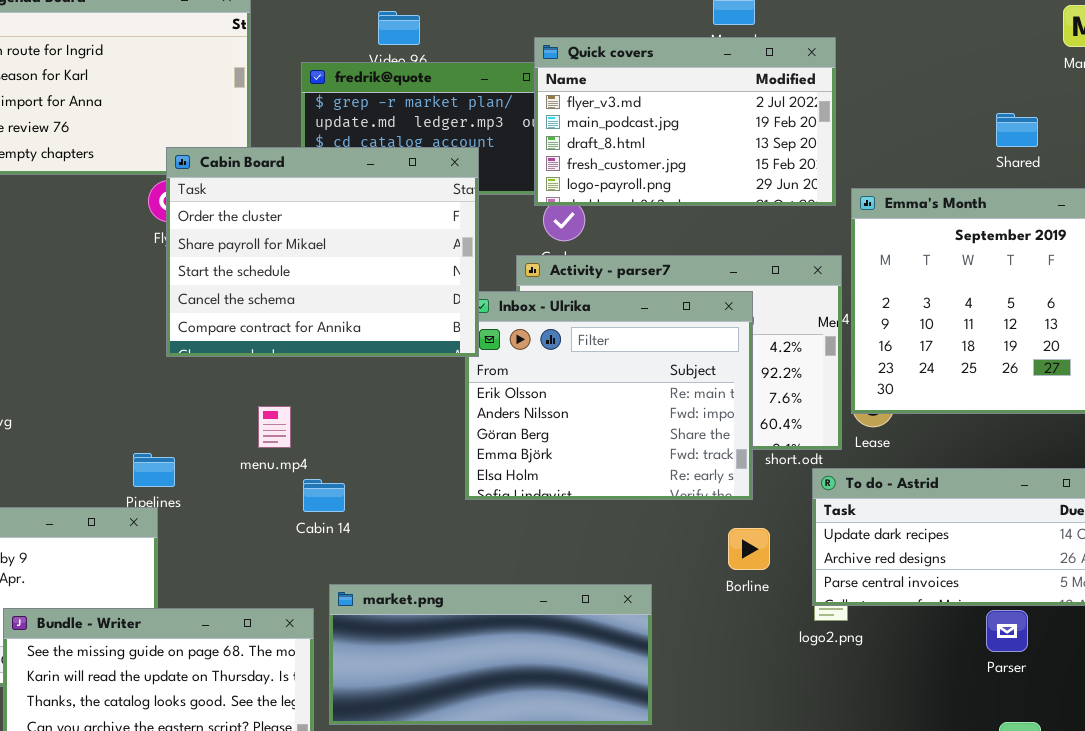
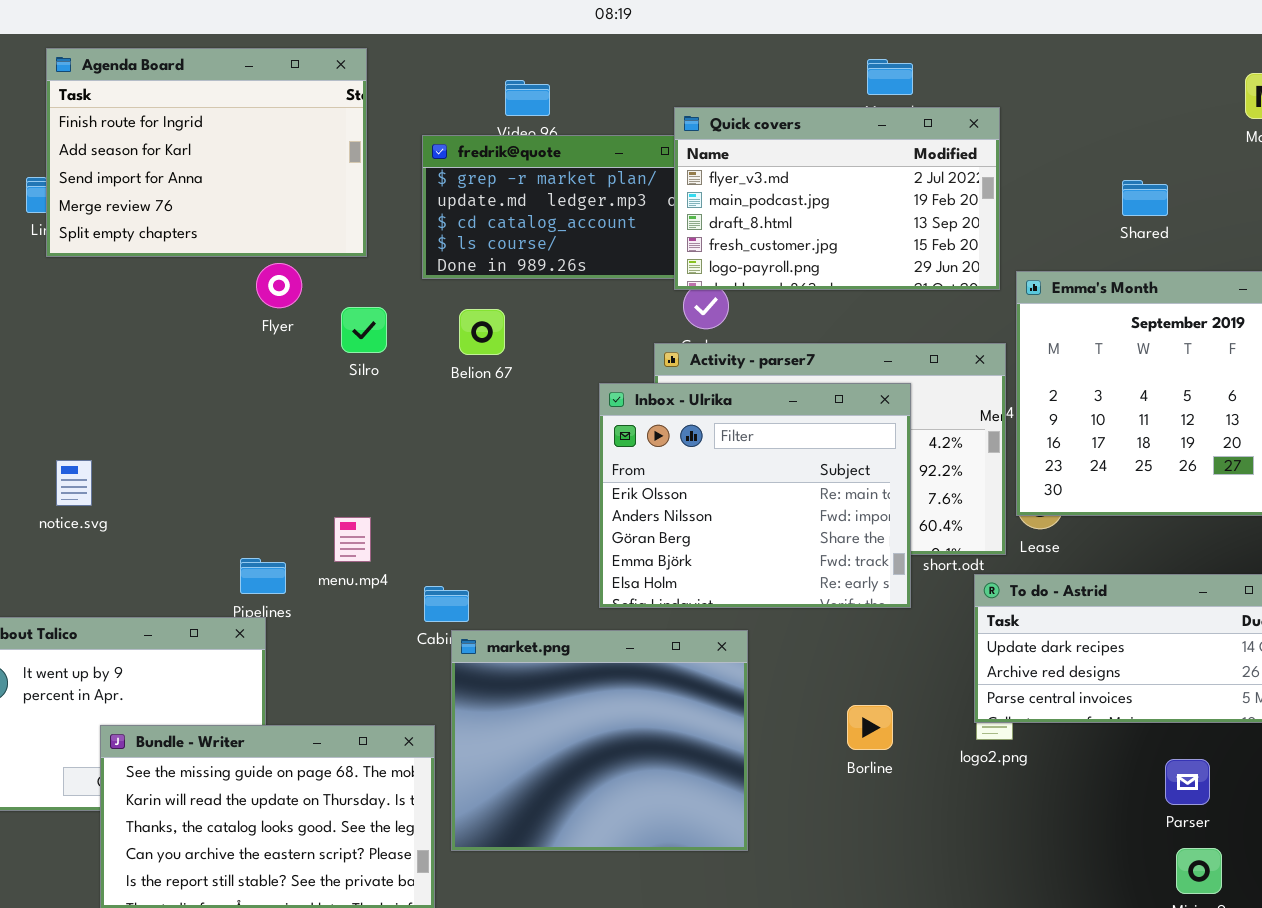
Shared: [996,113,1038,147] -> [1122,180,1168,216], moved
Cabin Board: [166,147,479,357] -> none, closed
menu.mp4: [258,406,291,448] -> [334,517,371,562], moved
Borline: [728,528,770,570] -> [847,705,893,750], moved
market.png: [329,584,652,725] -> [451,630,748,851], resized
Parser: [986,610,1028,652] -> [1165,759,1210,805], moved

